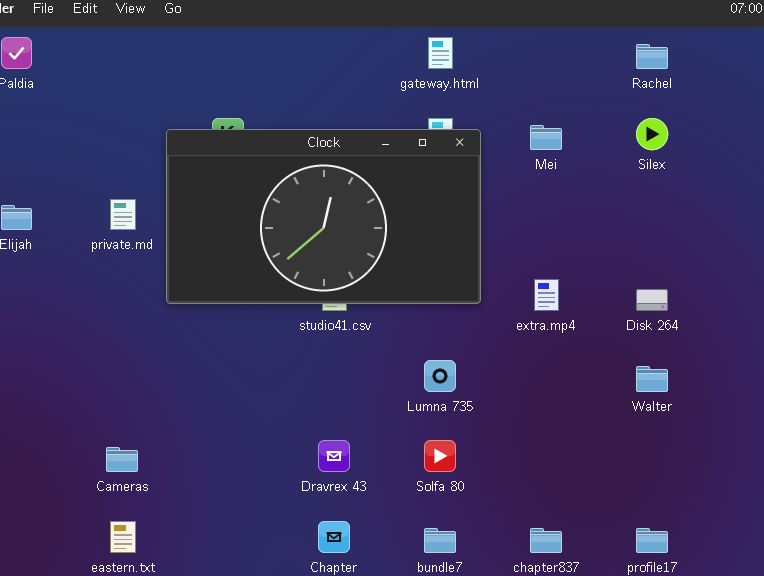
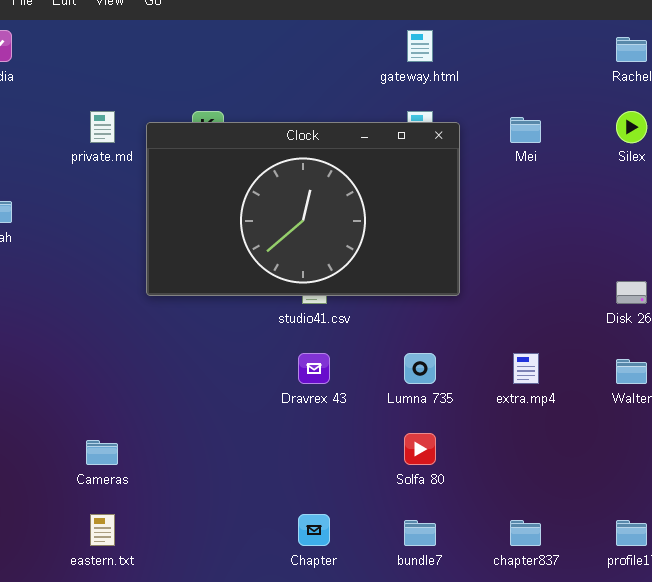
private.md: [110,199,136,230] -> [90,111,115,143], moved
extra.mp4: [534,279,559,311] -> [513,353,539,384], moved
Dravrex 43: [318,440,350,472] -> [298,353,330,384], moved

